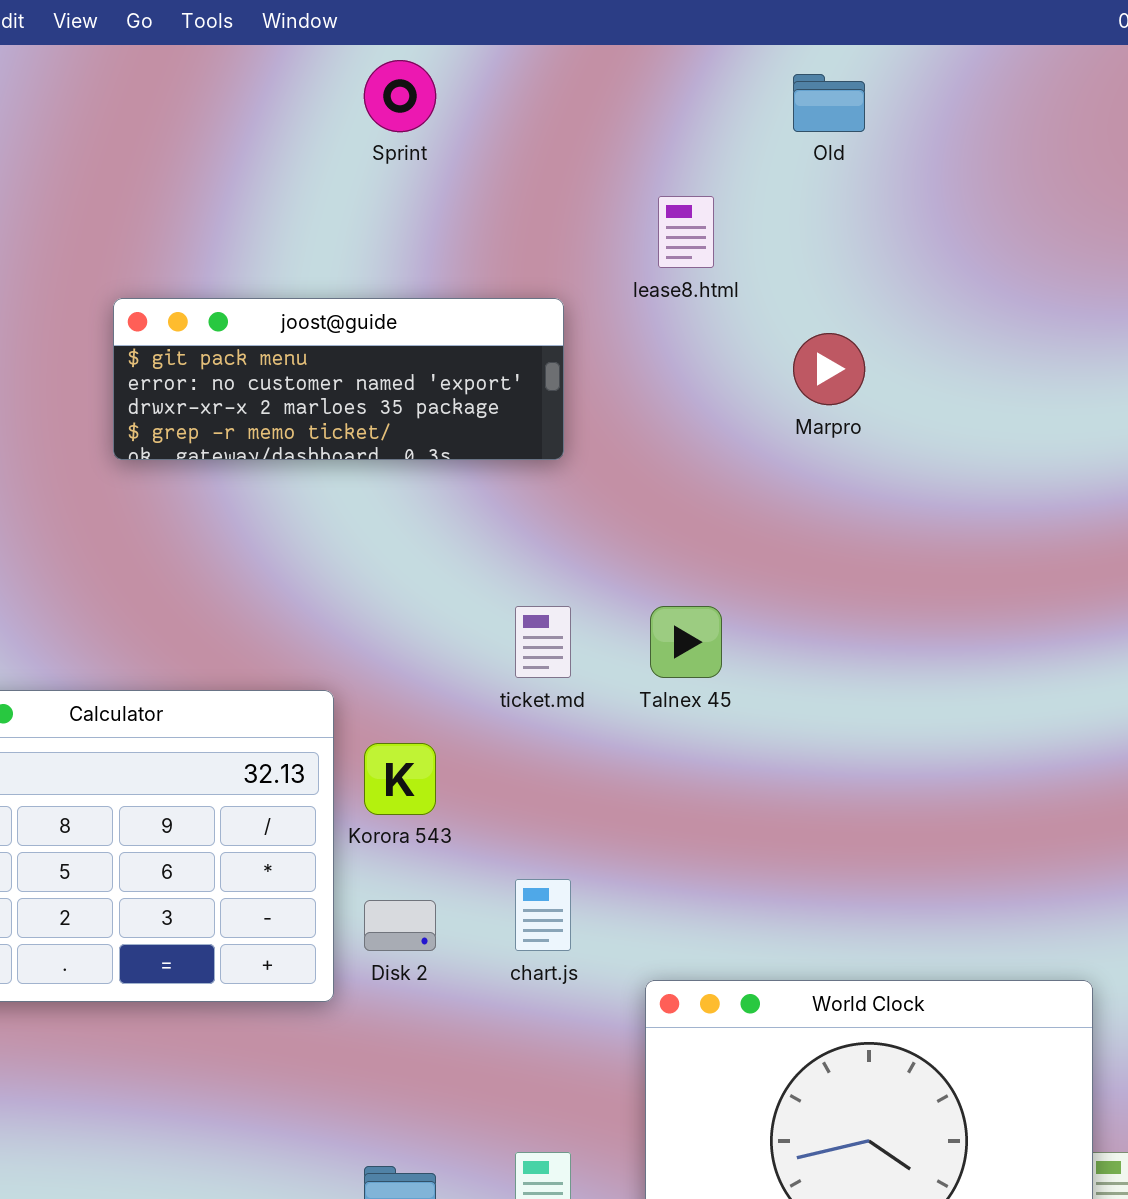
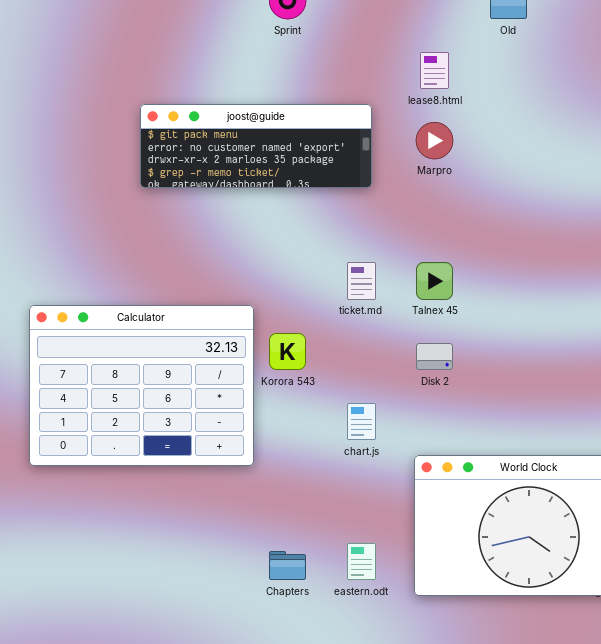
Marpro: [793,333,865,405] -> [416,122,453,159], moved
Disk 2: [364,900,436,951] -> [416,343,453,370], moved

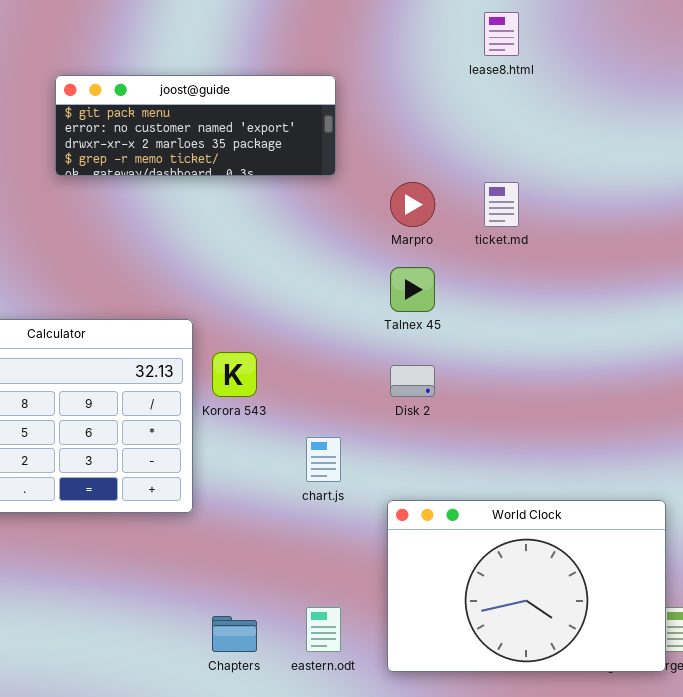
lease8.html: [420,52,449,89] -> [484,12,519,56], moved
Marpro: [416,122,453,159] -> [390,182,435,227], moved
ticket.md: [347,262,376,300] -> [484,182,519,227], moved

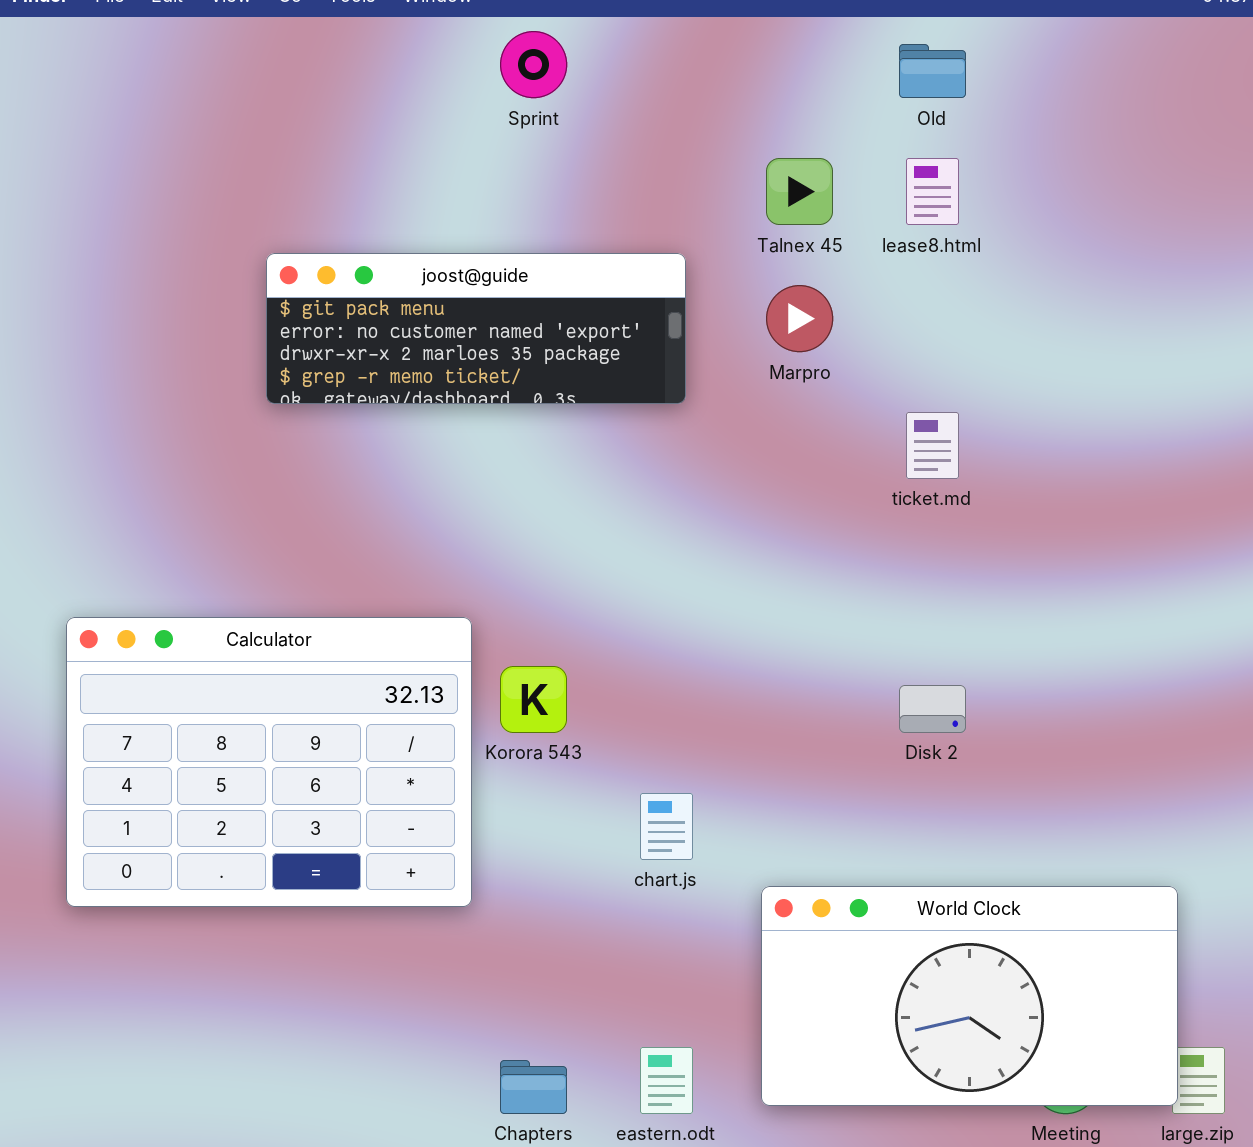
Marpro: [390,182,435,227] -> [766,285,833,352], moved
Talnex 45: [390,267,435,312] -> [766,158,833,225], moved
Disk 2: [390,365,435,397] -> [899,685,966,733], moved
World Clock: [387,500,666,672] -> [761,886,1178,1106], resized

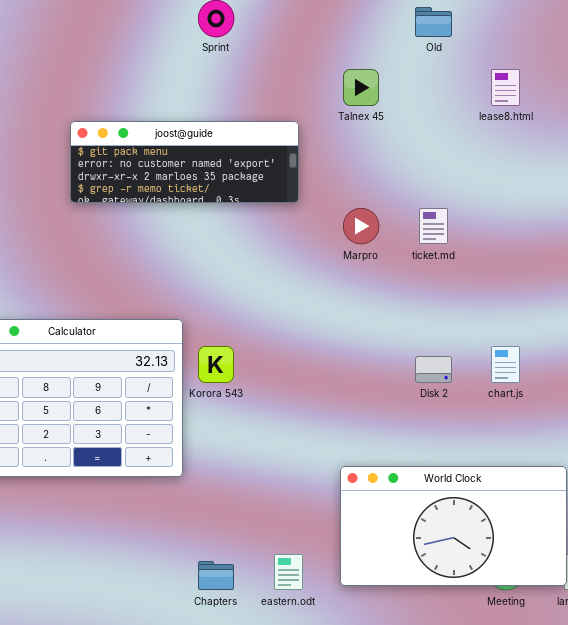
lease8.html: [906,158,959,225] -> [491,69,520,106], moved
Marpro: [766,285,833,352] -> [343,208,379,244], moved
chart.js: [640,793,693,860] -> [491,346,520,383], moved

